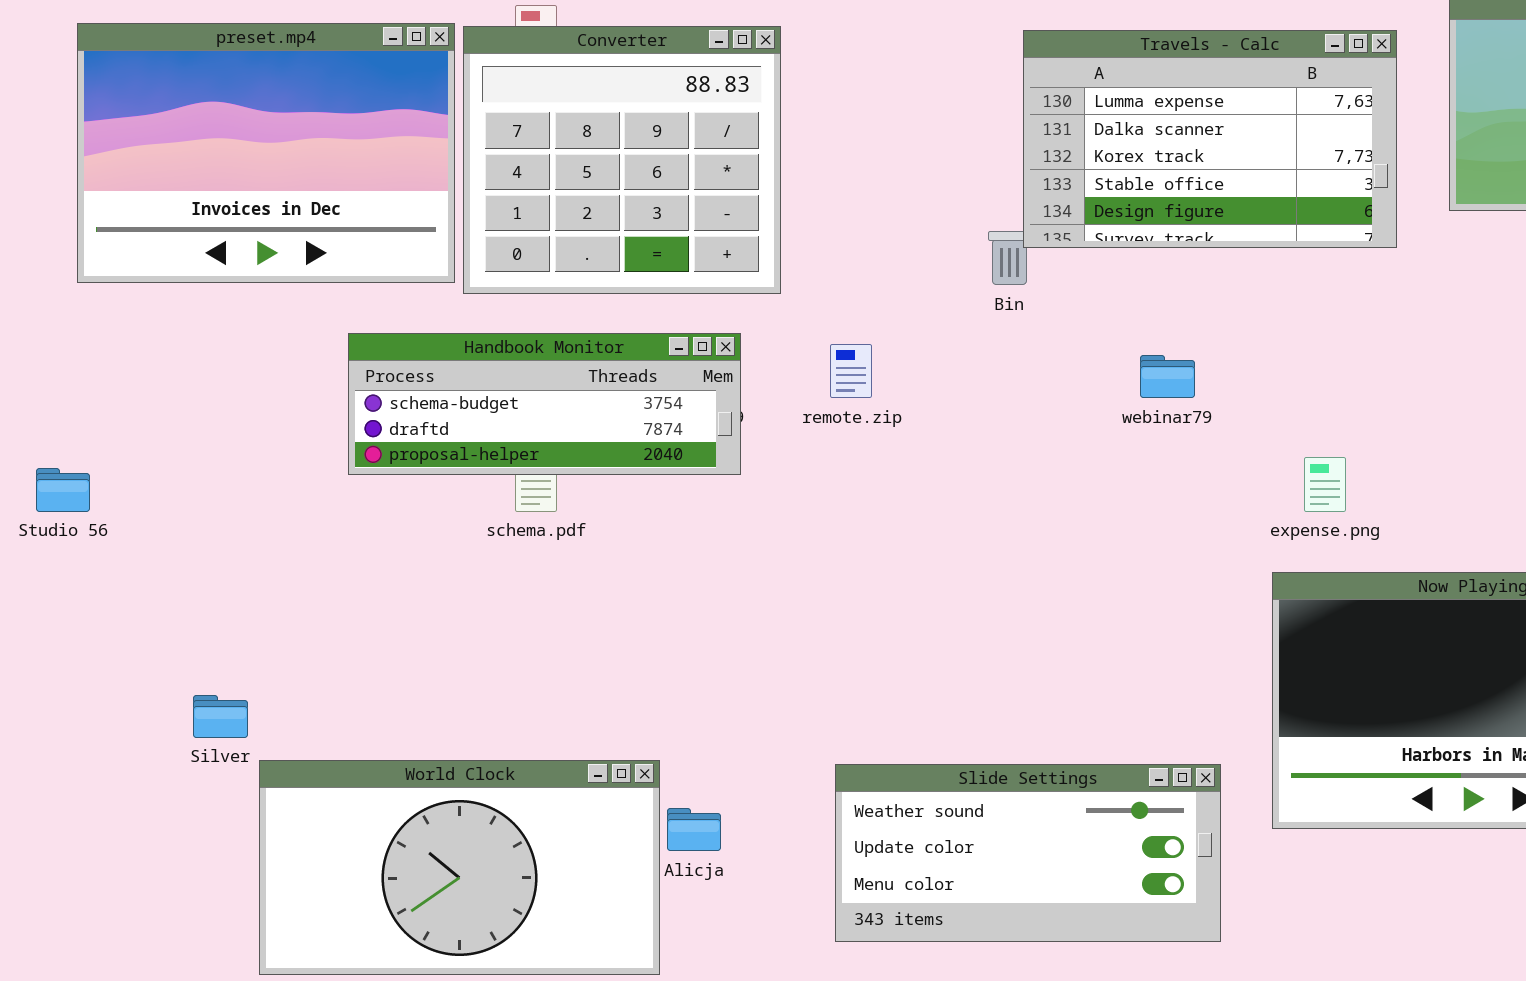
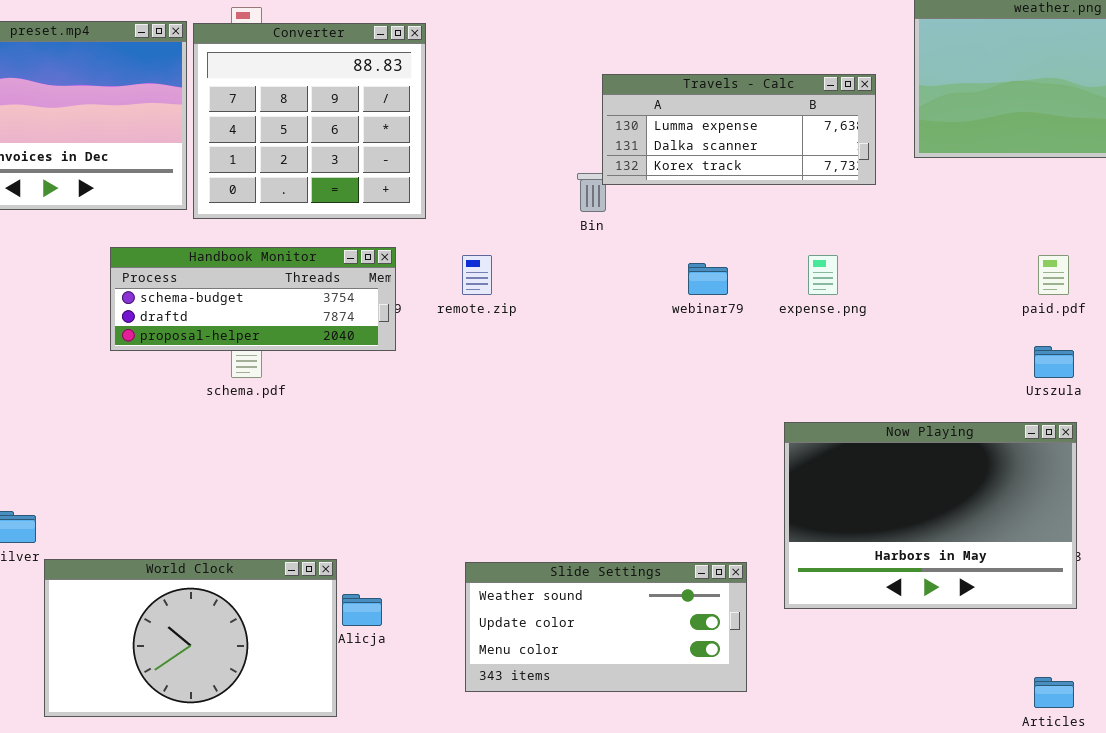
Travels - Calc: [1023,30,1397,248] -> [602,74,876,185], resized
expense.png: [1304,457,1346,512] -> [808,255,838,295], moved

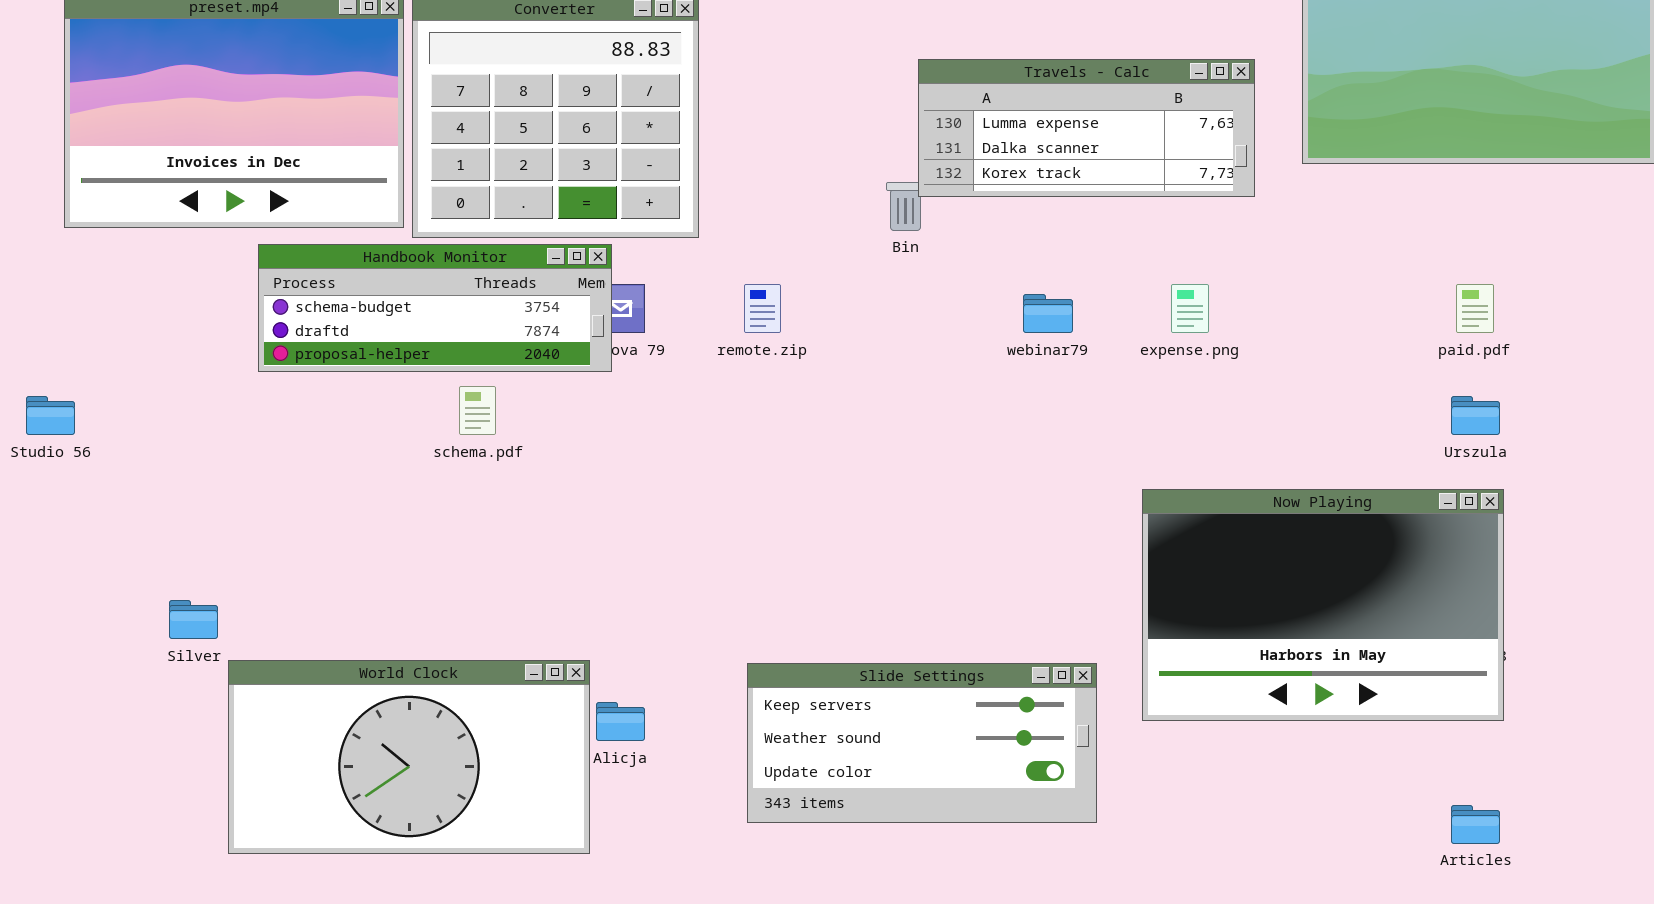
Handbook Monitor: [110,247,396,351] -> [258,244,612,372], moved
Slide Settings: [465,562,747,692] -> [747,663,1097,823], scrolled up 1 row

